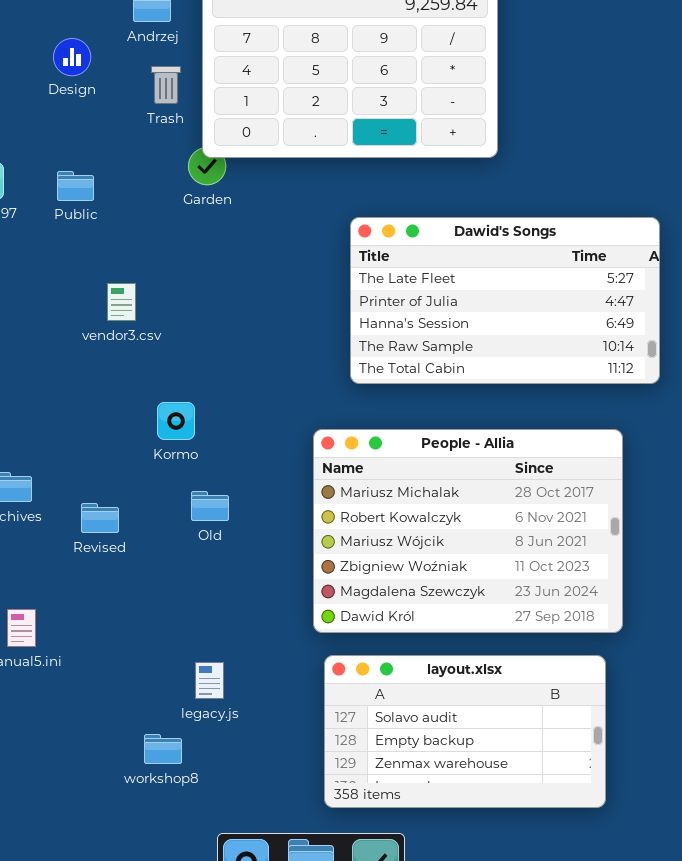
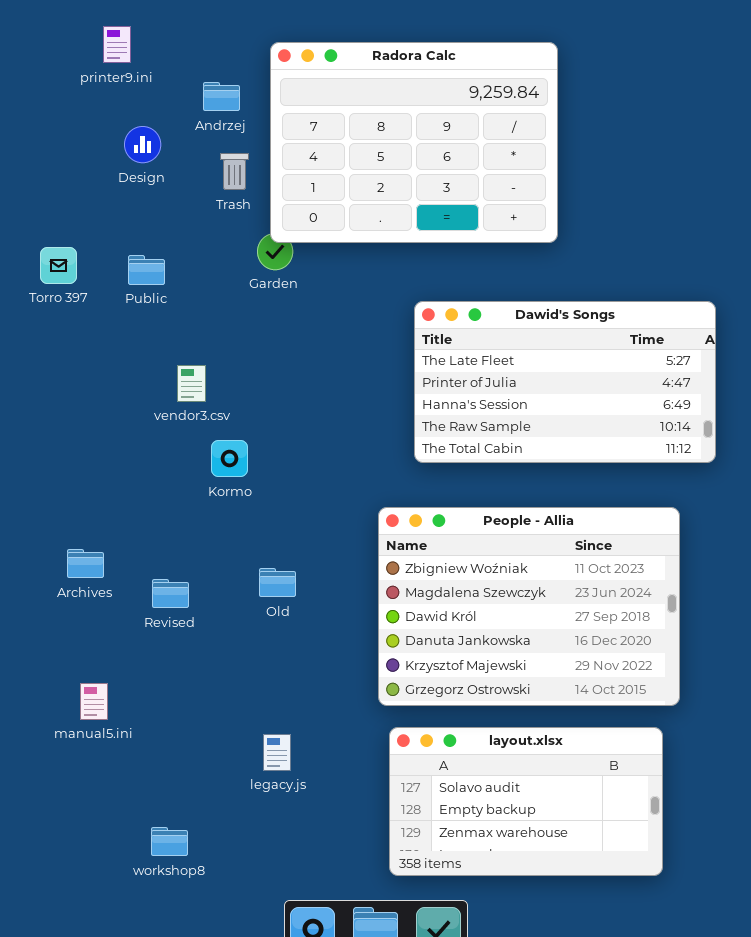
Kormo: [157,402,195,440] -> [211,440,248,477], moved
People - Allia: [313,429,623,633] -> [378,507,680,706], scrolled down 3 rows
workshop8: [144,734,182,764] -> [151,827,188,856], moved

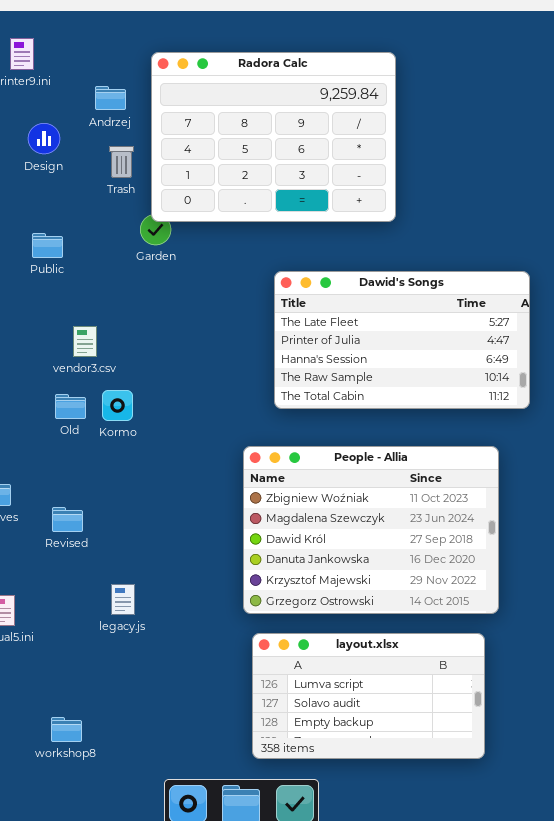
Old: [259,568,296,597] -> [55,394,86,419], moved
layout.xlsx: [389,727,663,876] -> [252,633,485,759], scrolled up 1 row
legacy.js: [263,734,291,771] -> [111,584,135,615], moved

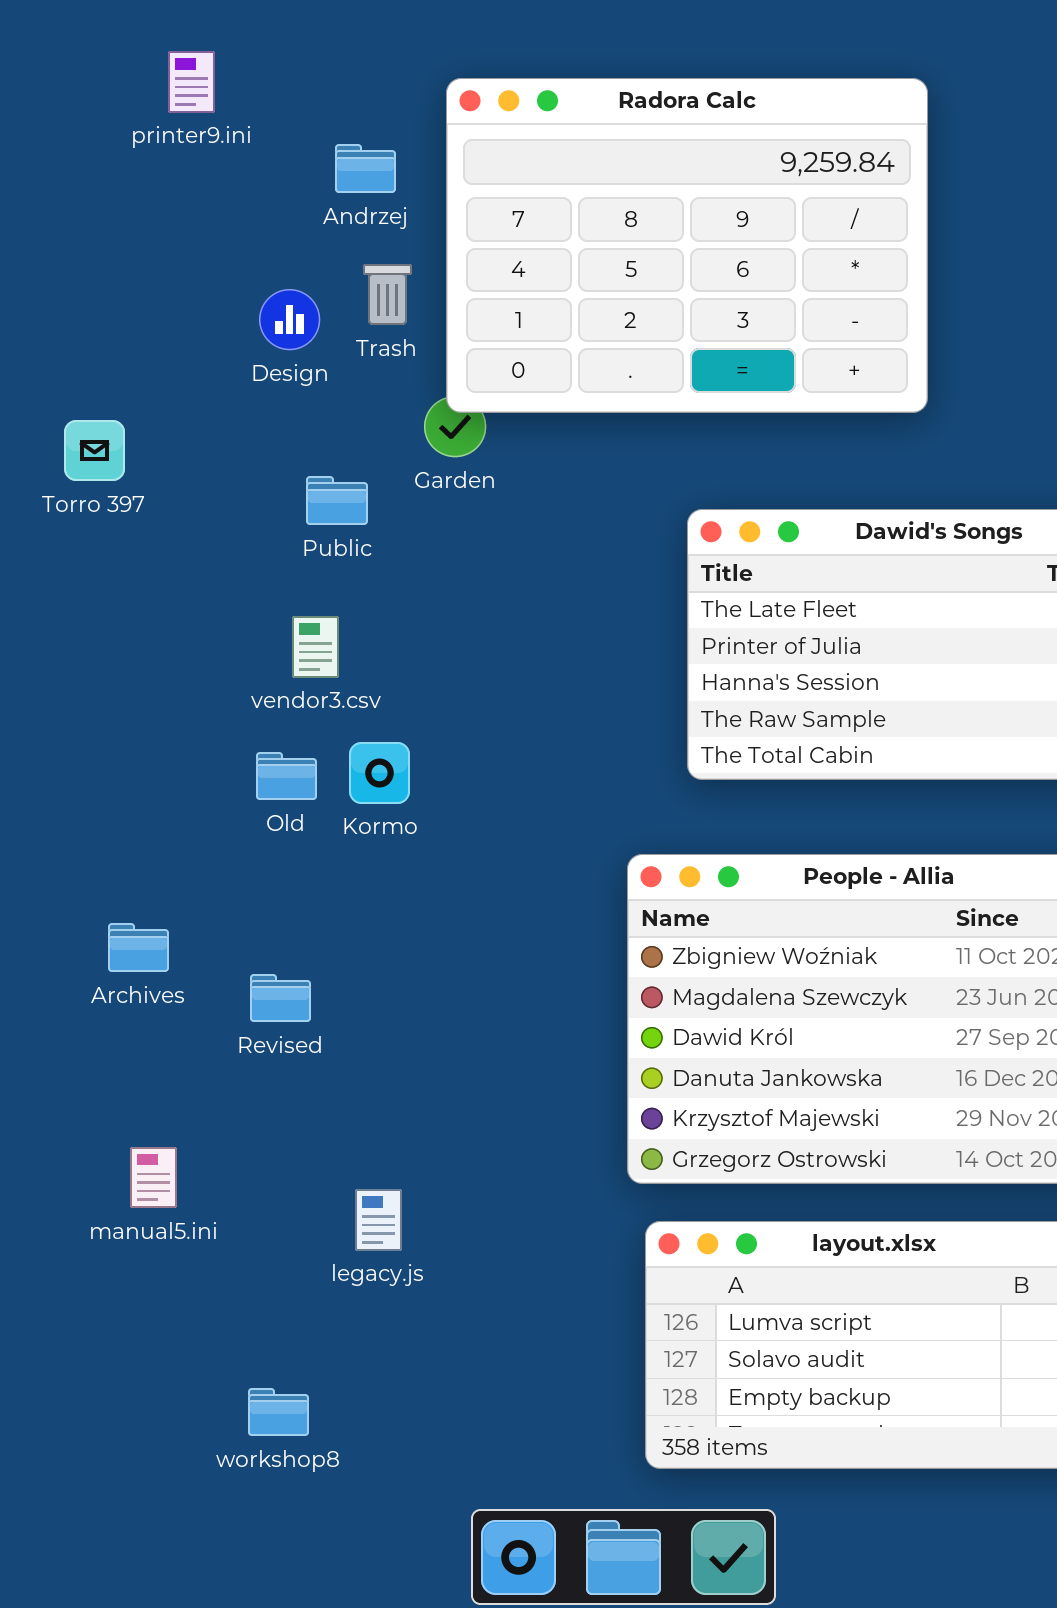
Design: [28,123,60,154] -> [259,289,320,350], moved
Public: [32,233,63,258] -> [306,476,368,525], moved
legacy.js: [111,584,135,615] -> [355,1189,402,1251], moved

